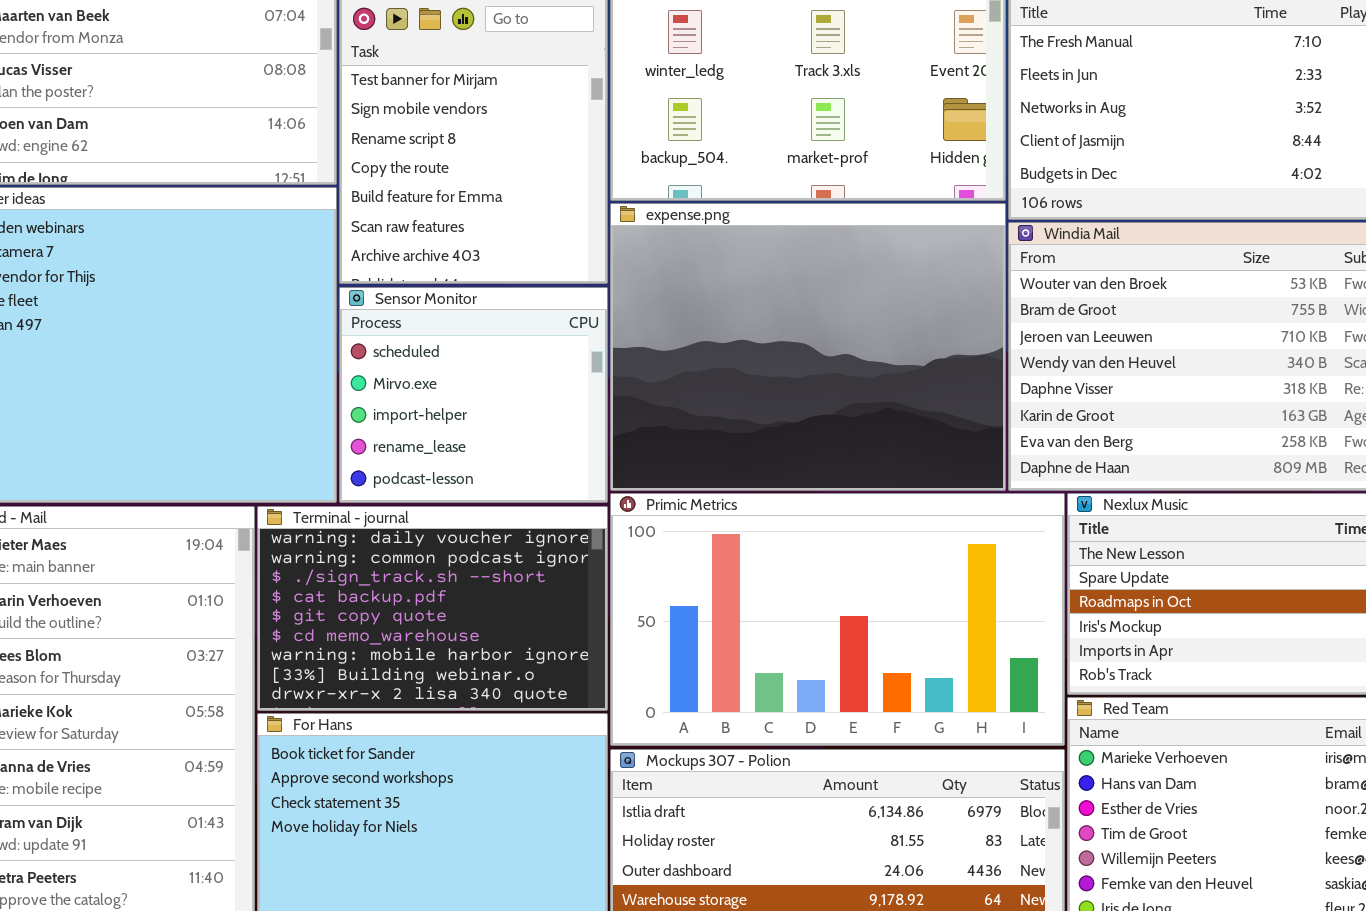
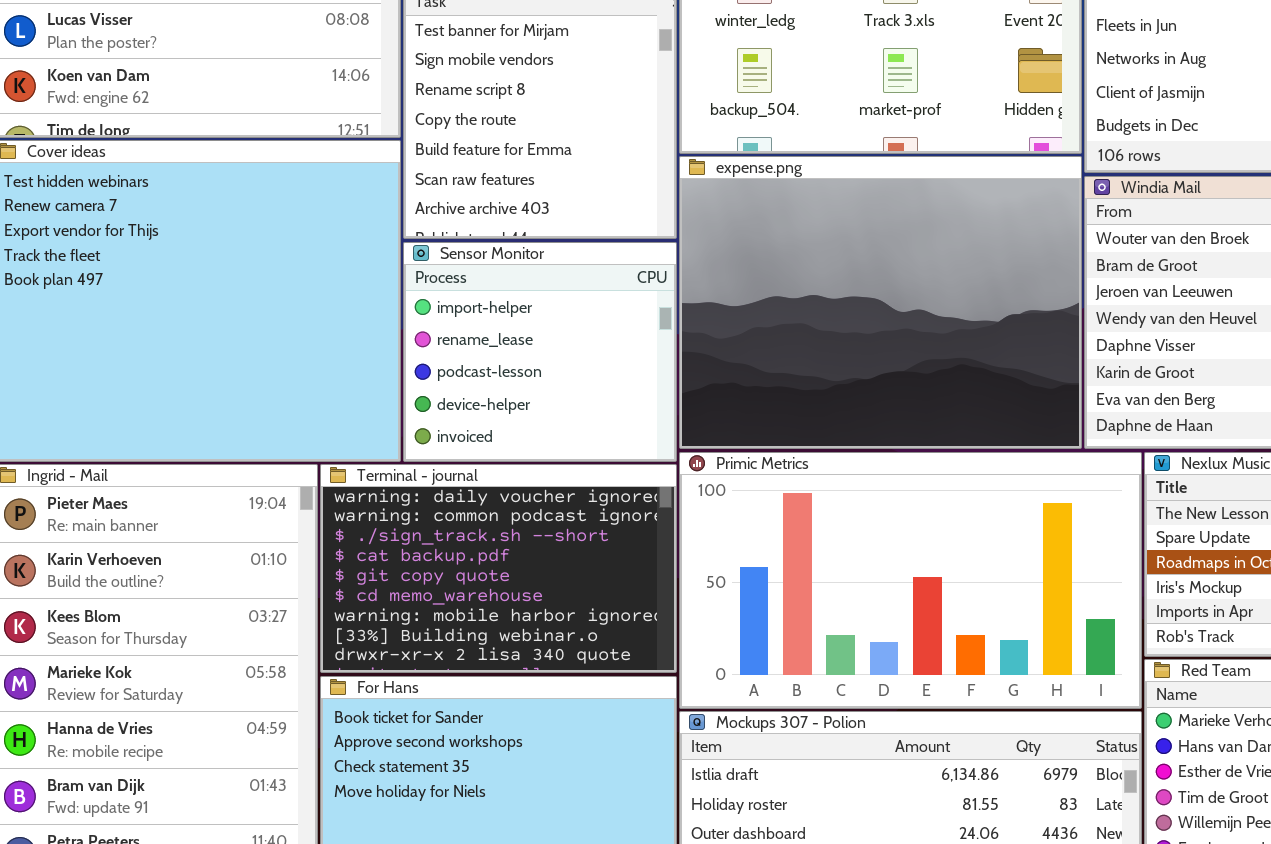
Sensor Monitor: [339,287,608,503] -> [403,242,677,462], scrolled down 2 rows

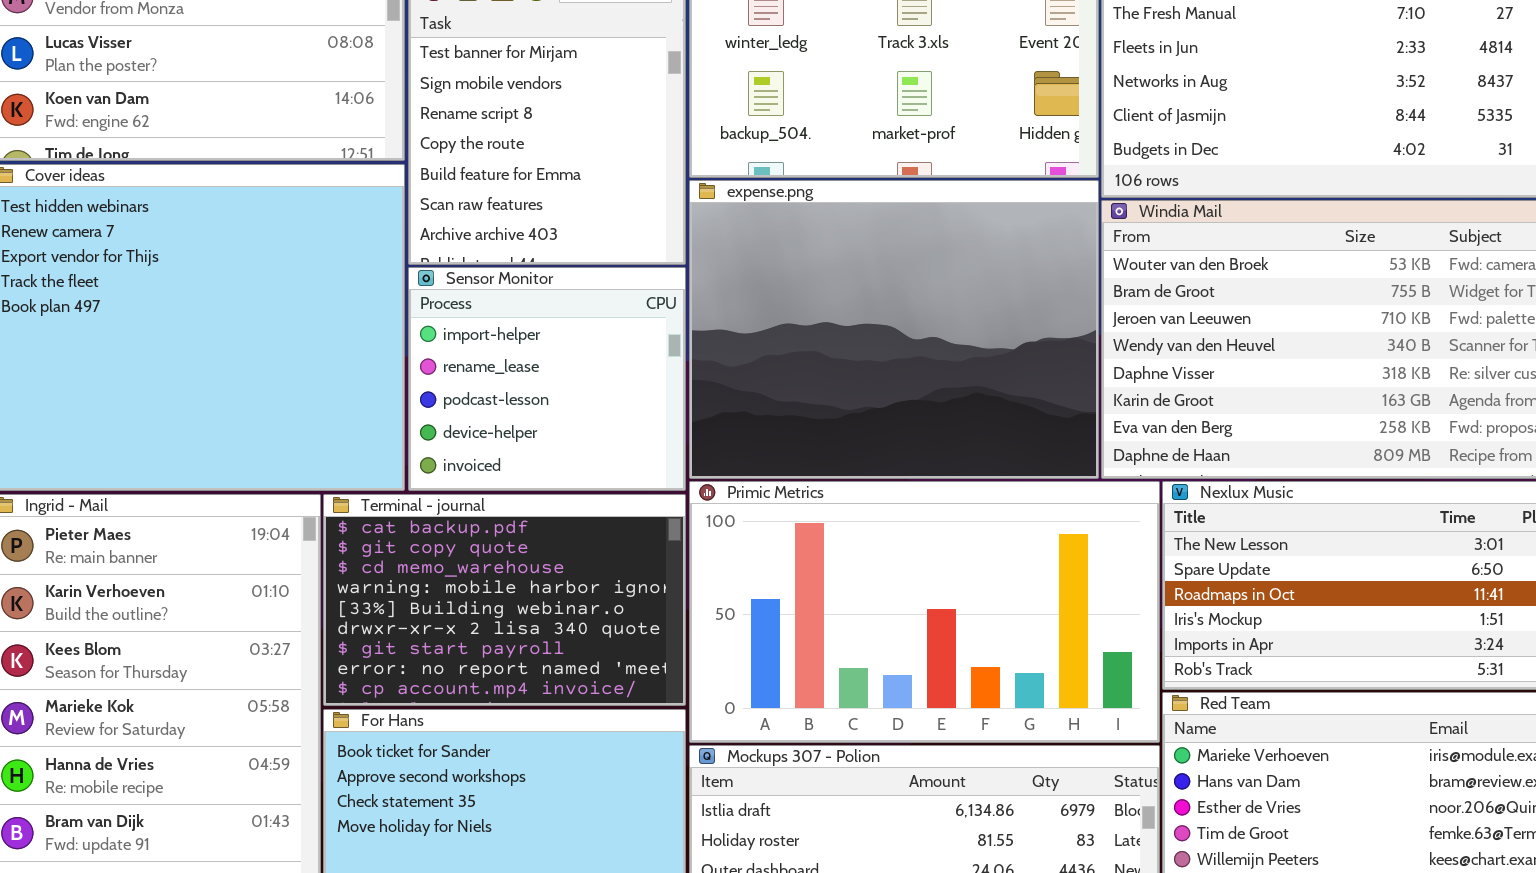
Terminal - journal: [320,464,677,673] -> [323,494,686,706], scrolled down 3 rows

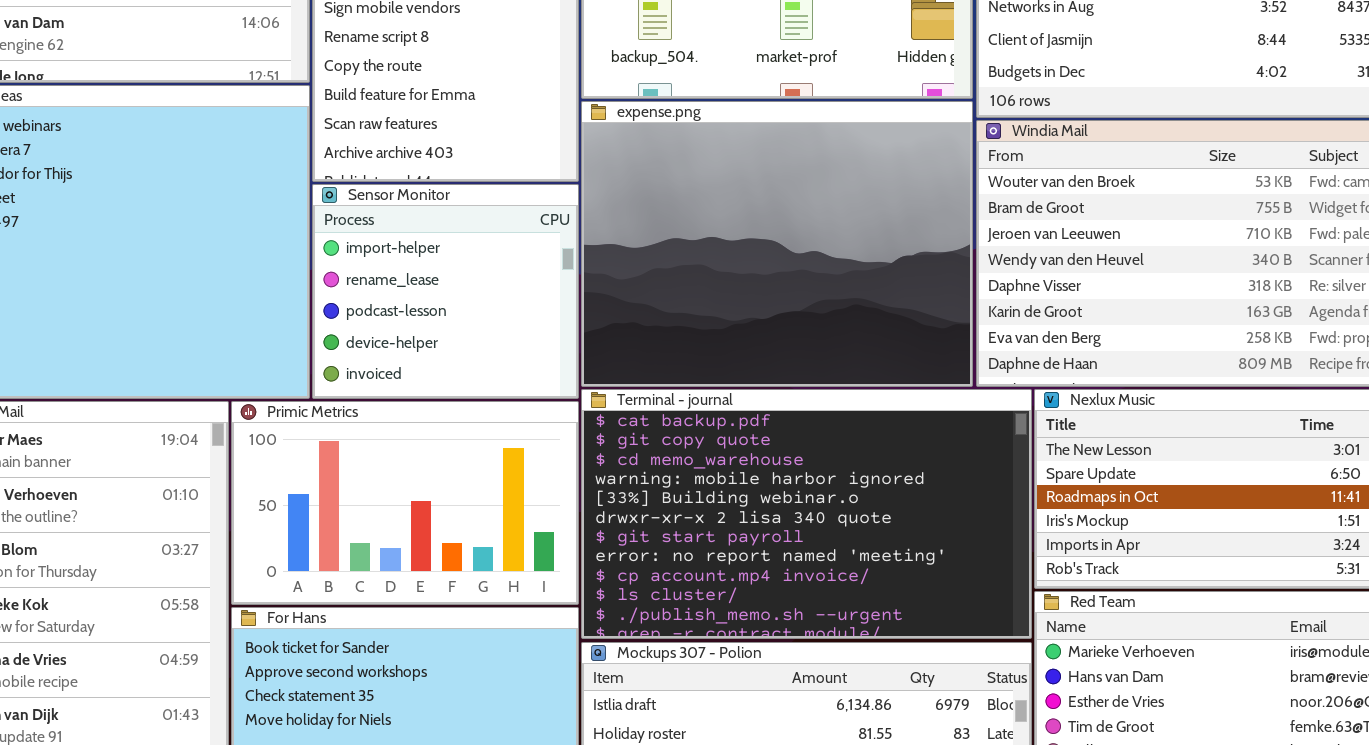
Primic Metrics: [689,481,1160,743] -> [231,401,579,605], moved, resized
Terminal - journal: [323,494,686,706] -> [581,389,1032,639], moved, resized

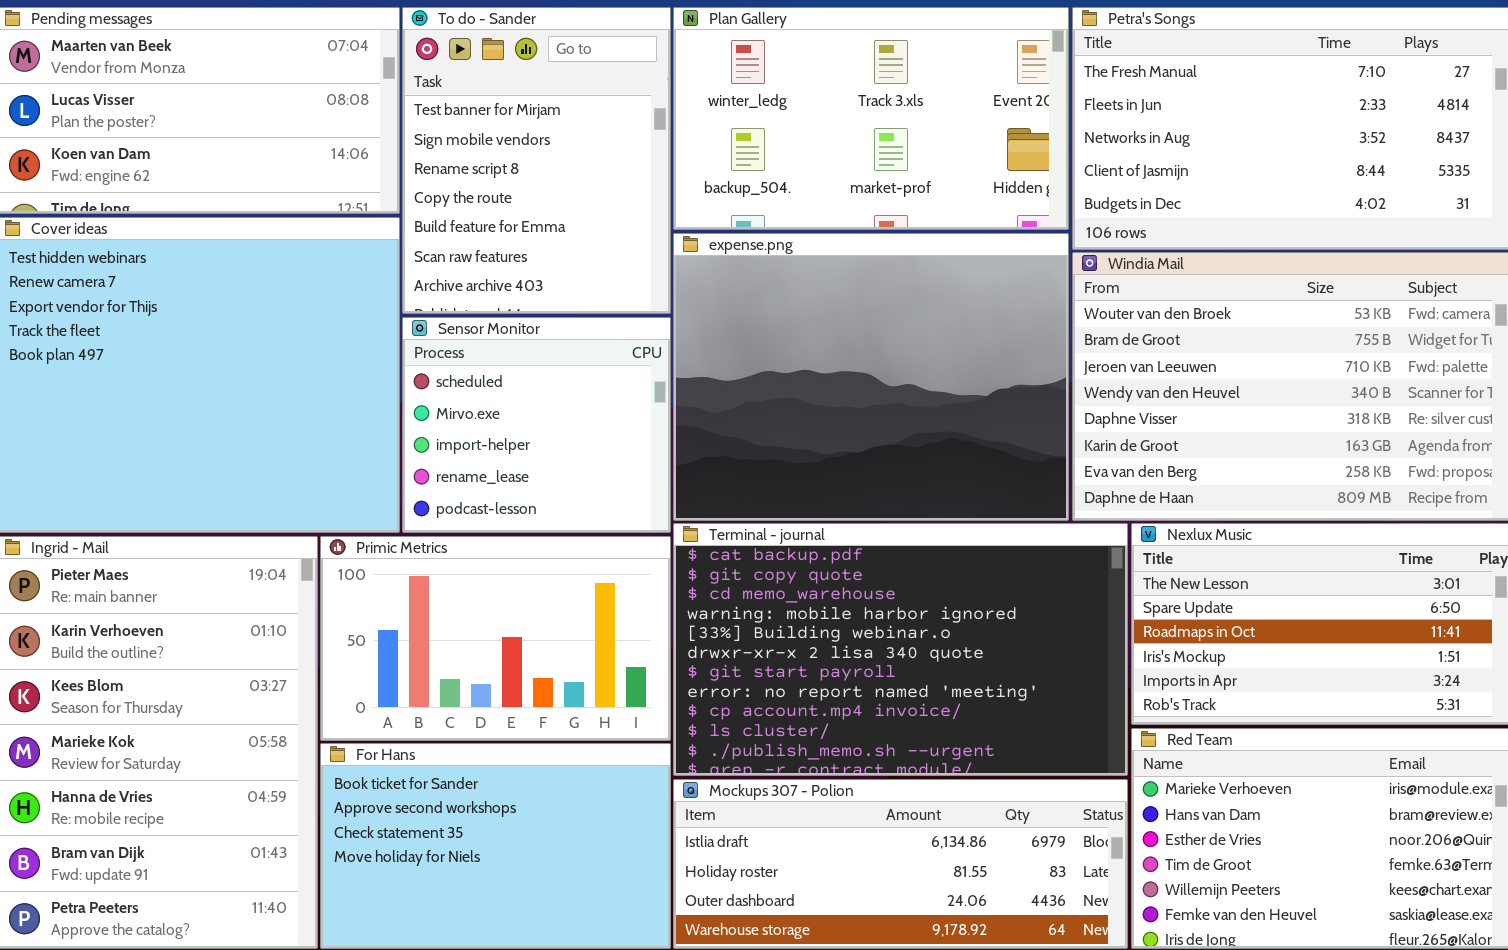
Sensor Monitor: [312,184,579,399] -> [402,317,671,533], scrolled up 2 rows

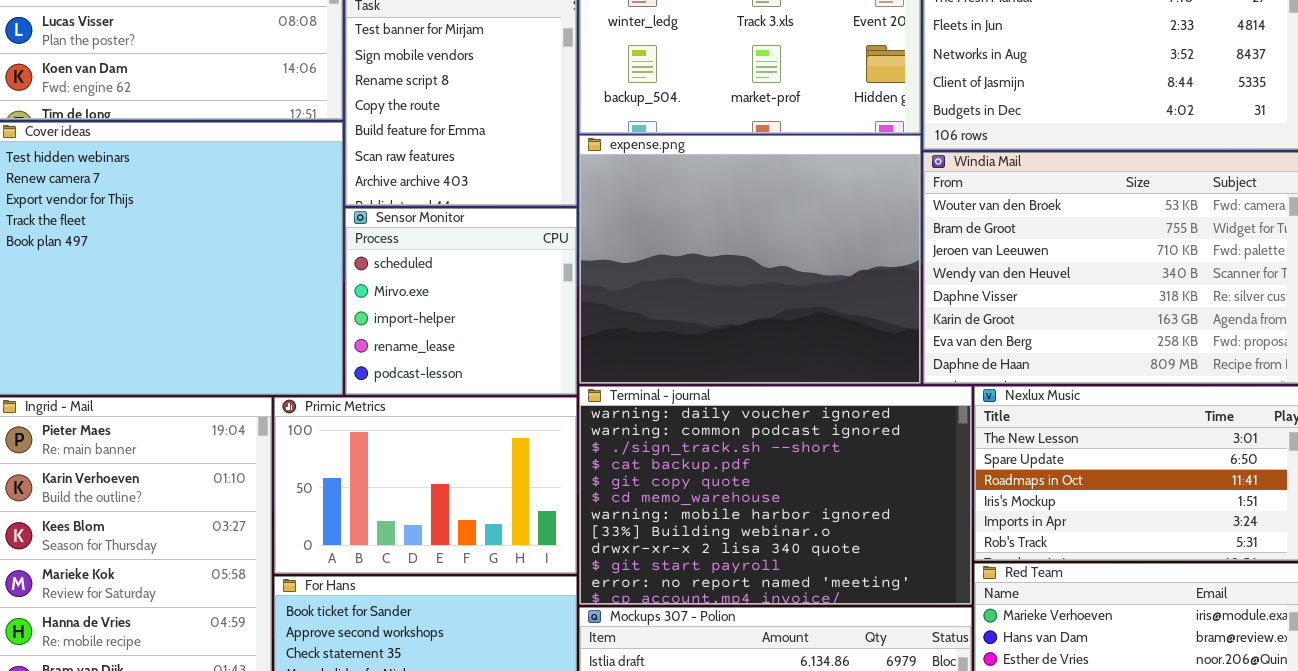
Terminal - journal: [673,523,1128,776] -> [579,386,972,605], scrolled up 3 rows

